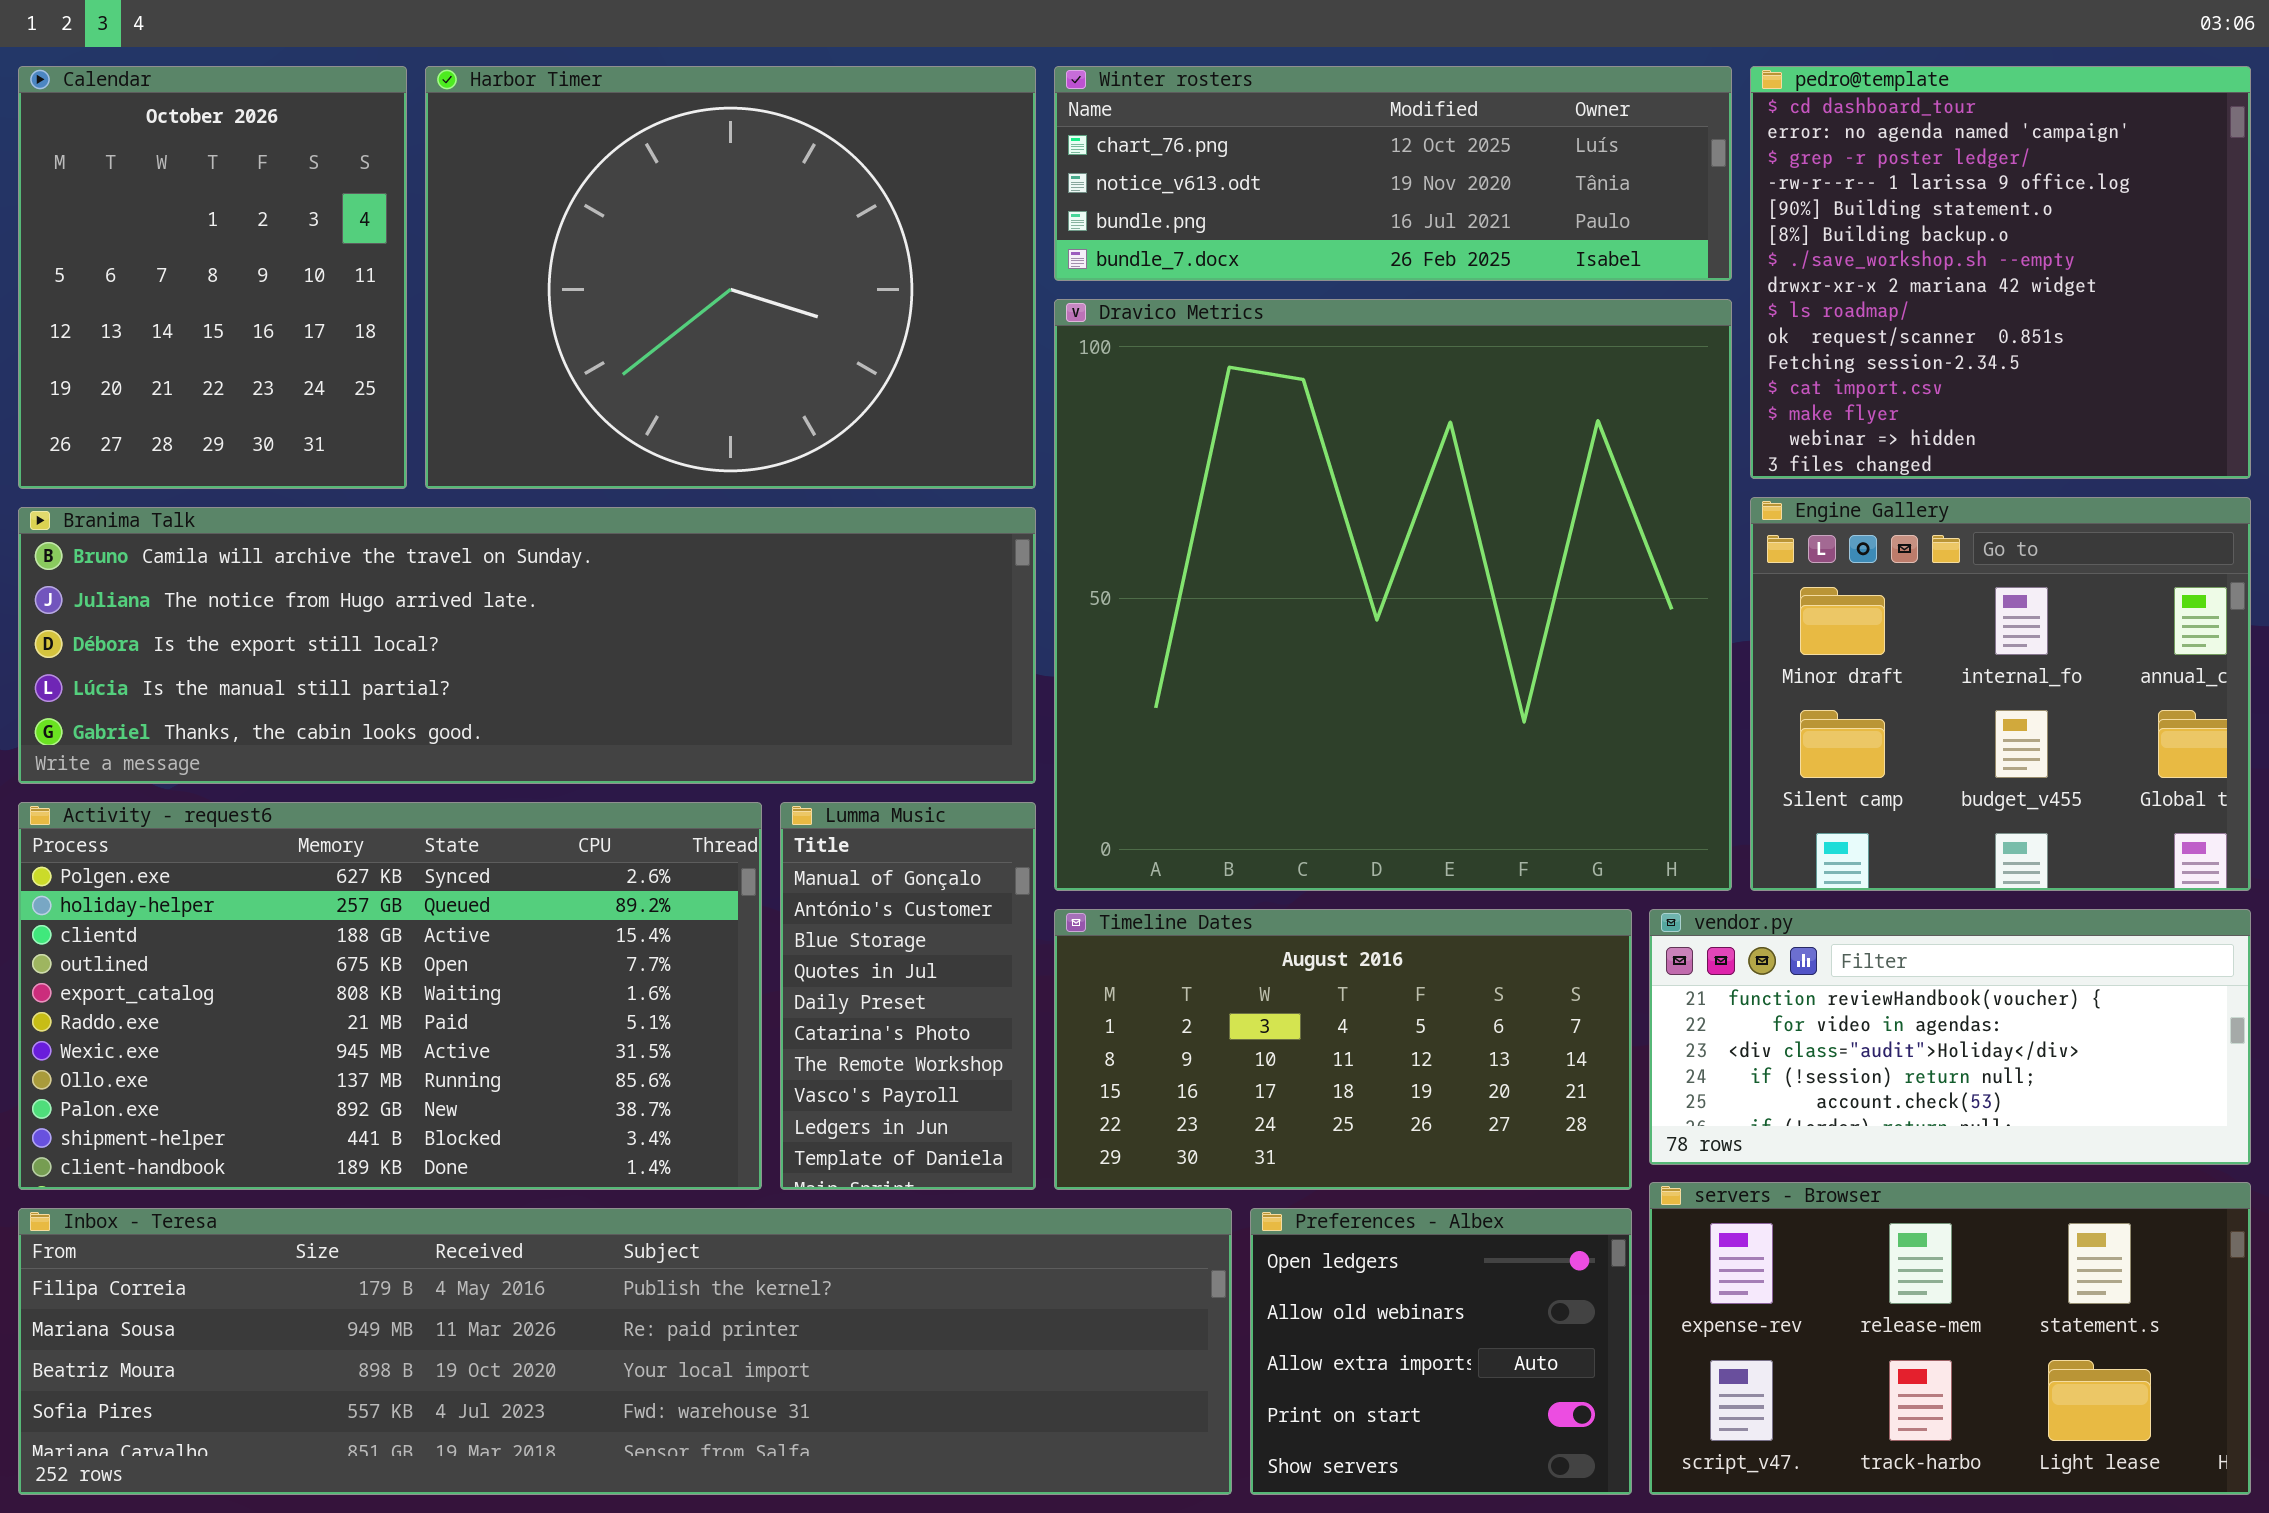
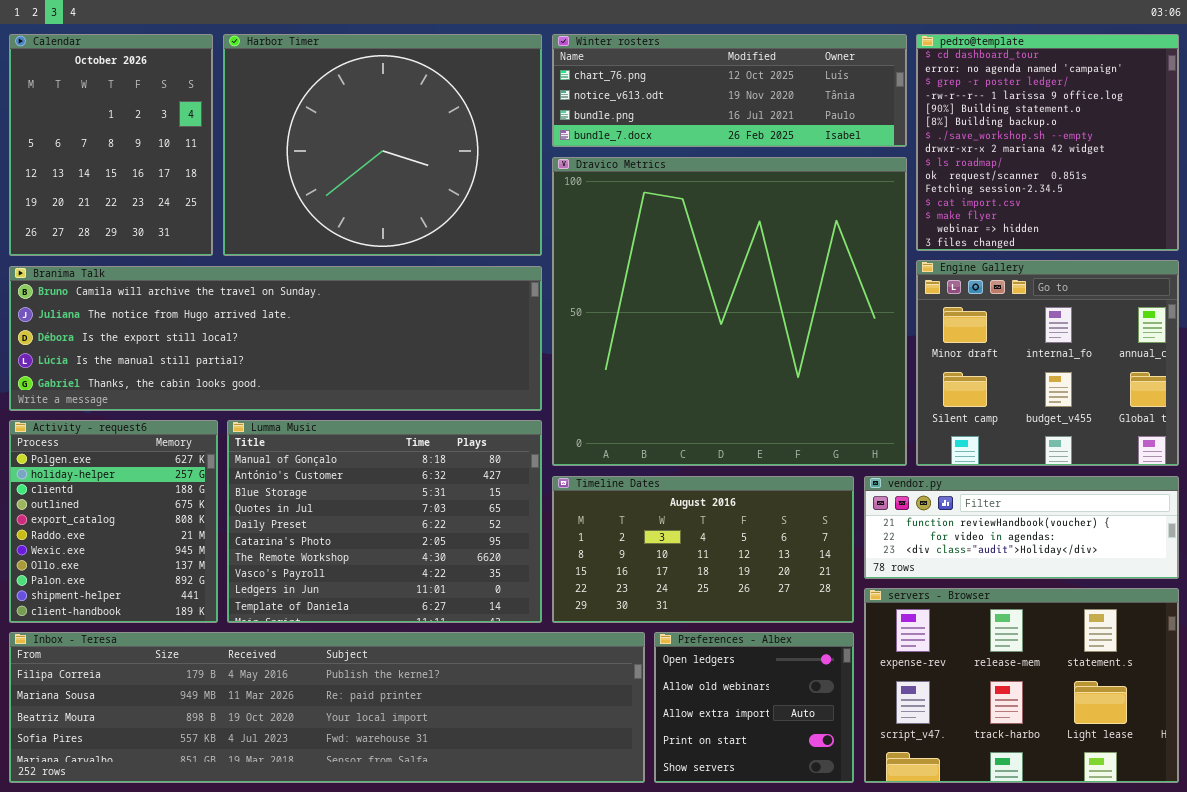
Activity - request6: [18,802,762,1190] -> [9,420,218,623], resized
Lumma Music: [780,802,1036,1190] -> [227,420,542,623], resized
vendor.py: [1649,909,2251,1165] -> [864,476,1179,579], resized
servers - Browser: [1649,1182,2251,1495] -> [864,588,1179,783], resized

